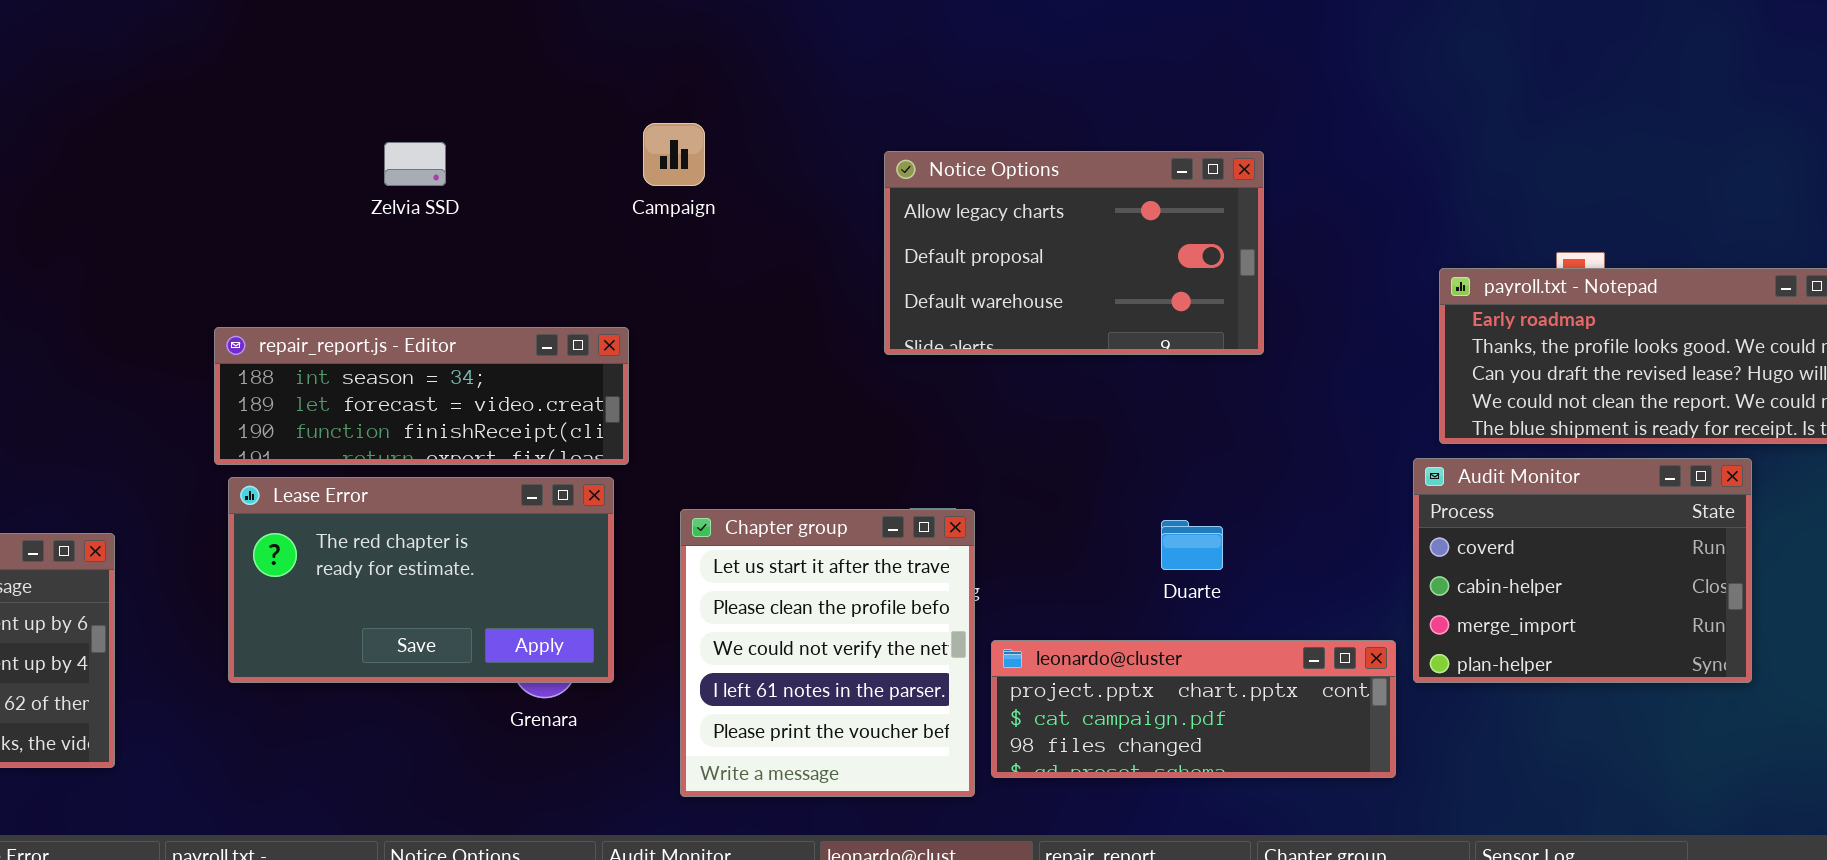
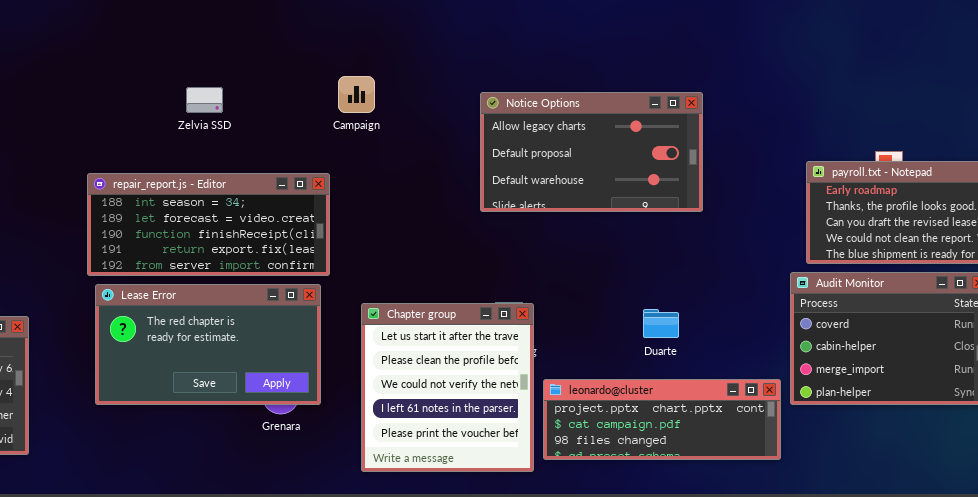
repair_report.js - Editor: [214,327,629,465] -> [87,173,330,276], resized

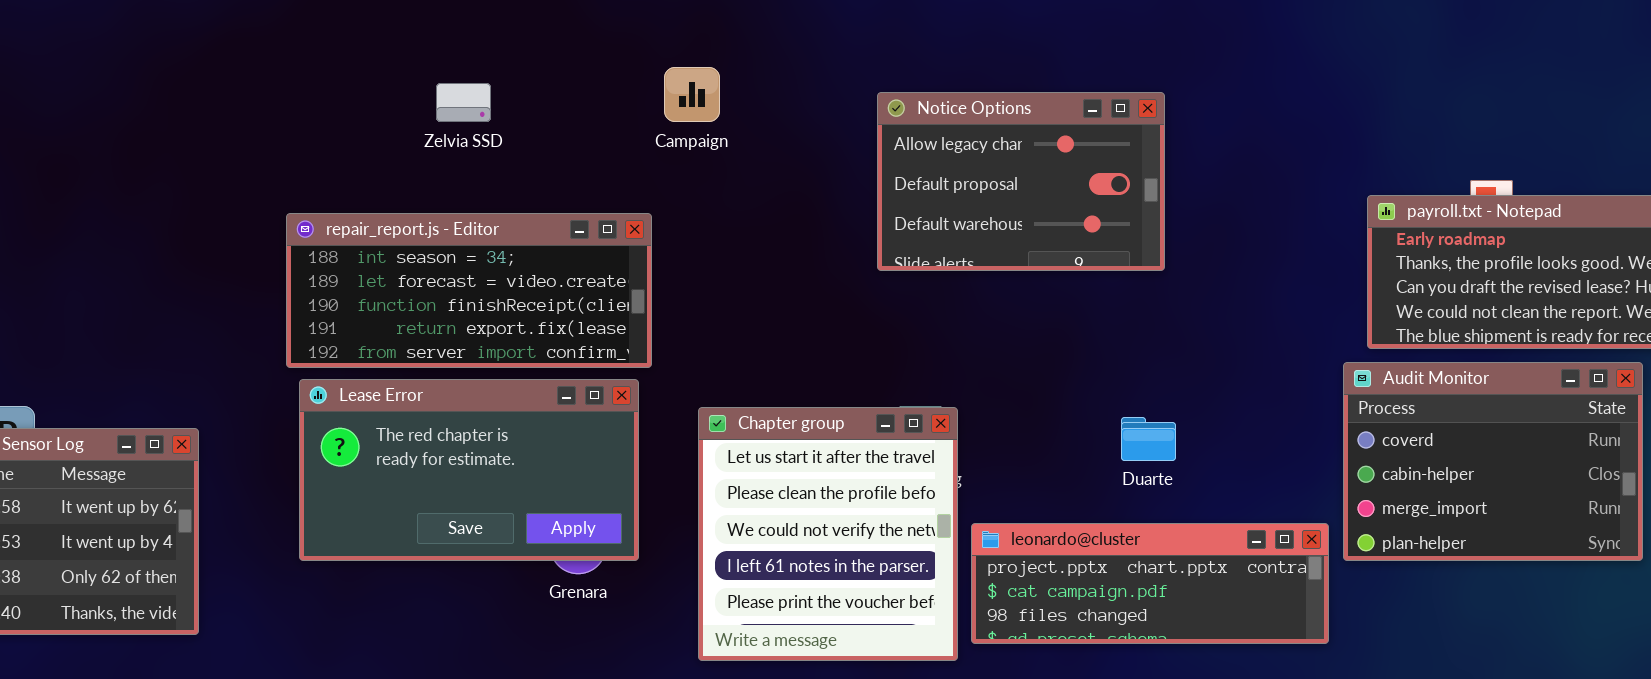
Notice Options: [480,92,703,212] -> [877,92,1165,271], resized

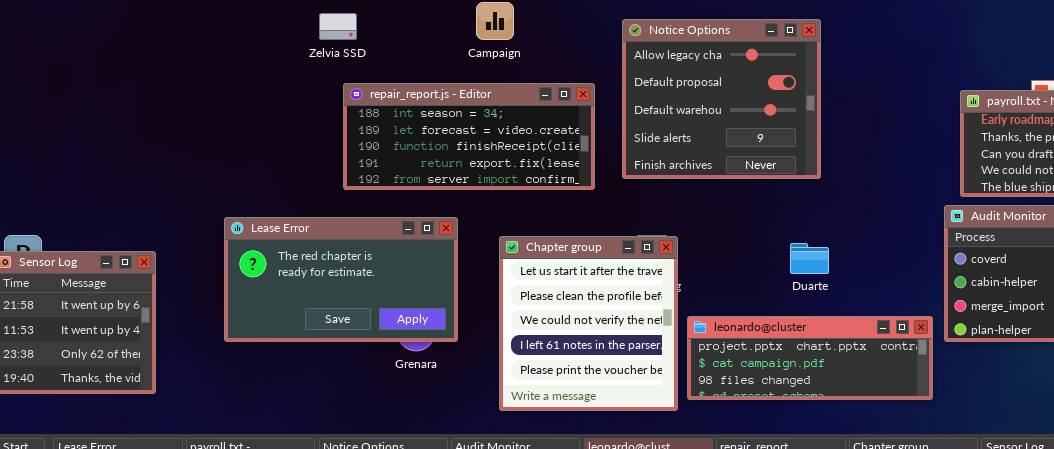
Notice Options: [877,92,1165,271] -> [622,19,821,179], resized
repair_report.js - Editor: [286,213,652,368] -> [343,83,595,190], moved

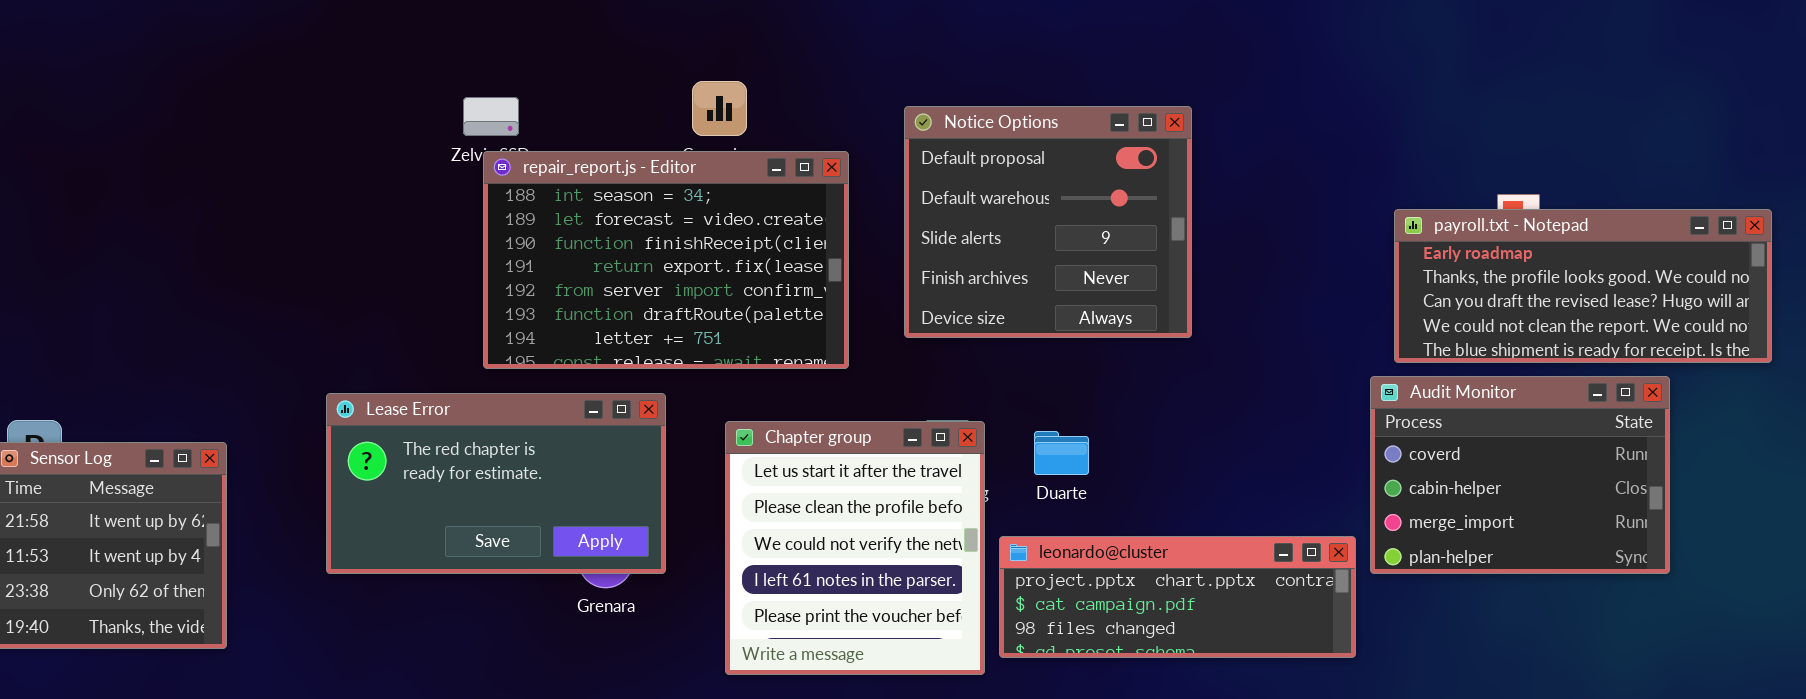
Notice Options: [622,19,821,179] -> [904,106,1192,338], scrolled down 1 row
repair_report.js - Editor: [343,83,595,190] -> [483,151,849,369], moved, resized
Duarte: [790,243,829,274] -> [1034,431,1089,475], moved

